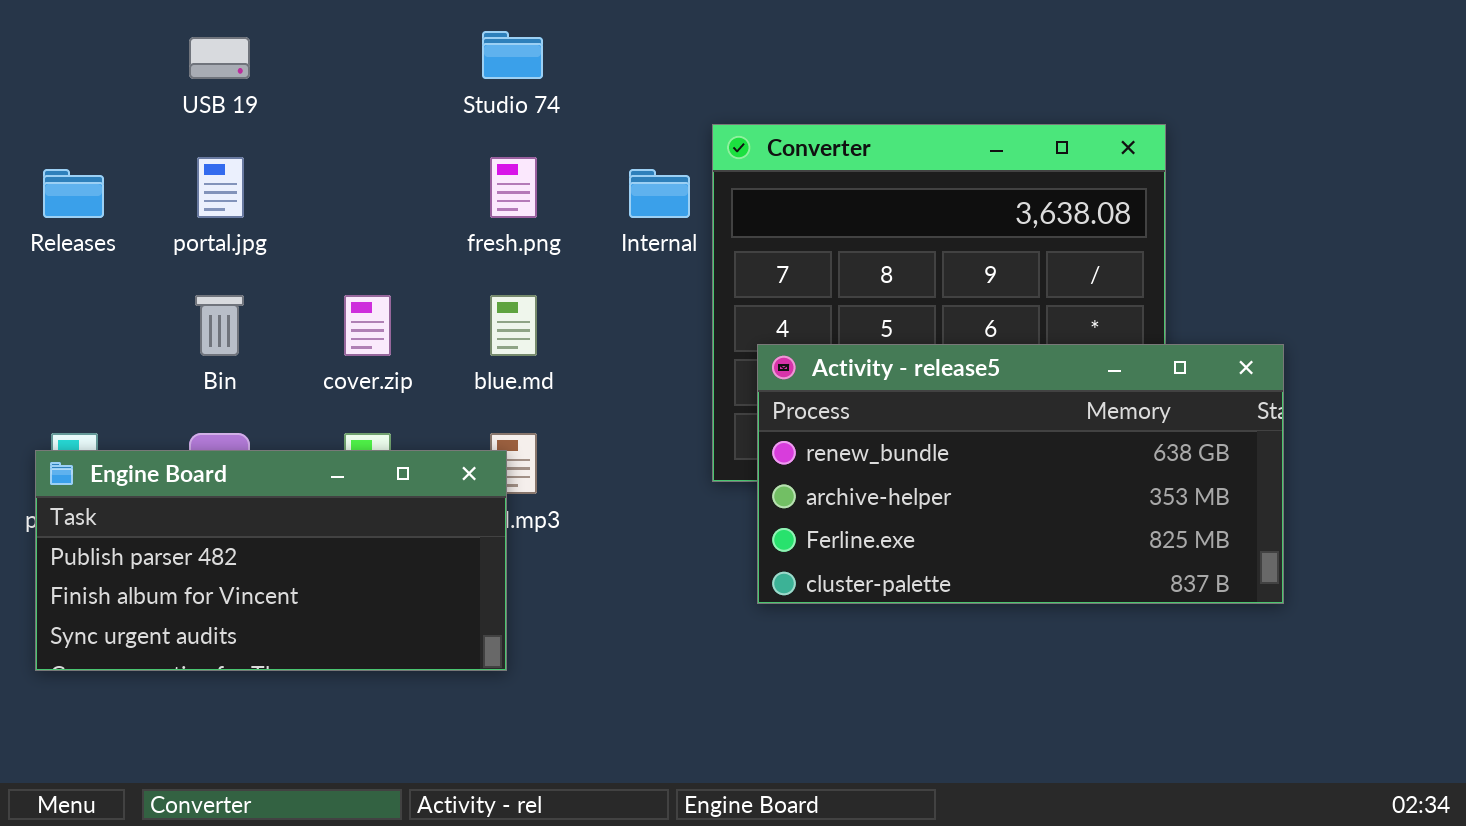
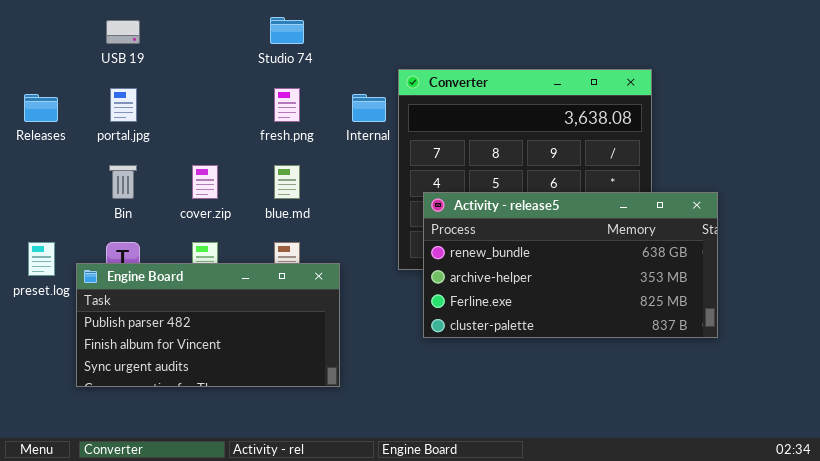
Engine Board: [35,450,507,671] -> [76,263,340,387], moved

